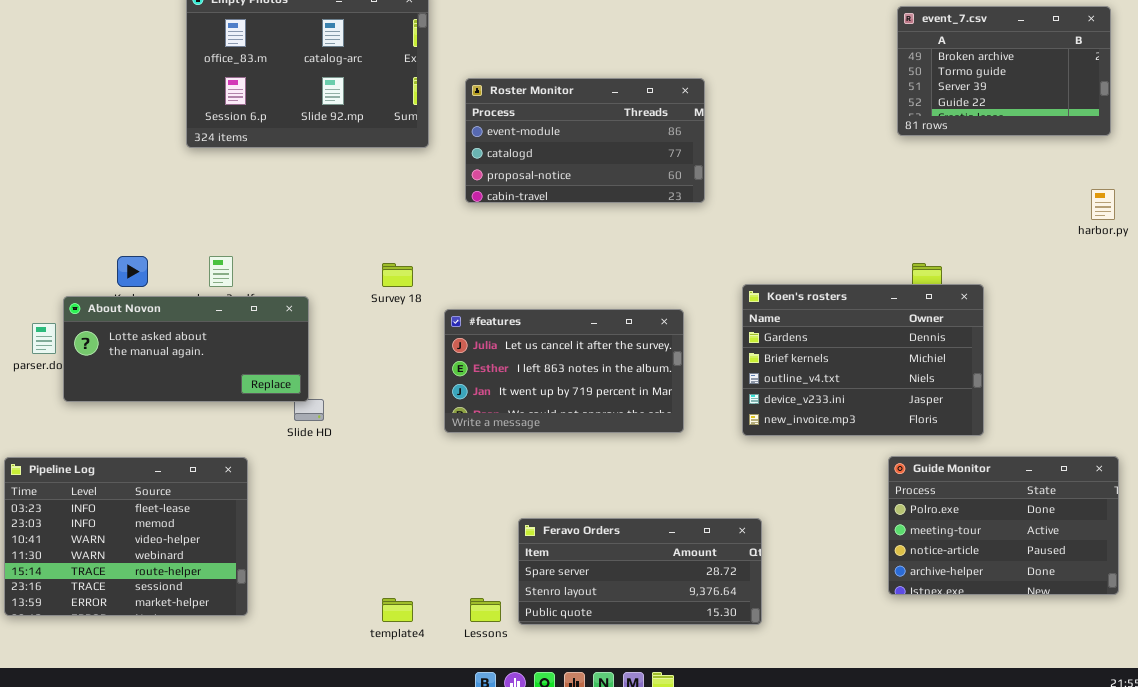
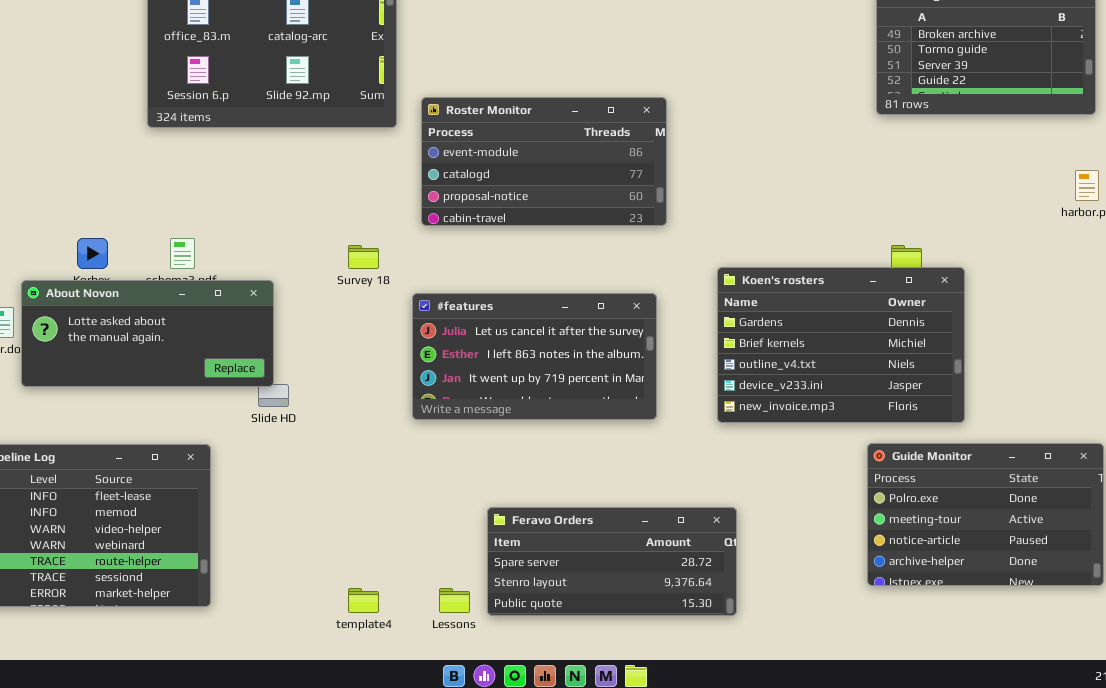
Roster Monitor: [465,78,705,203] -> [421,97,667,226], moved

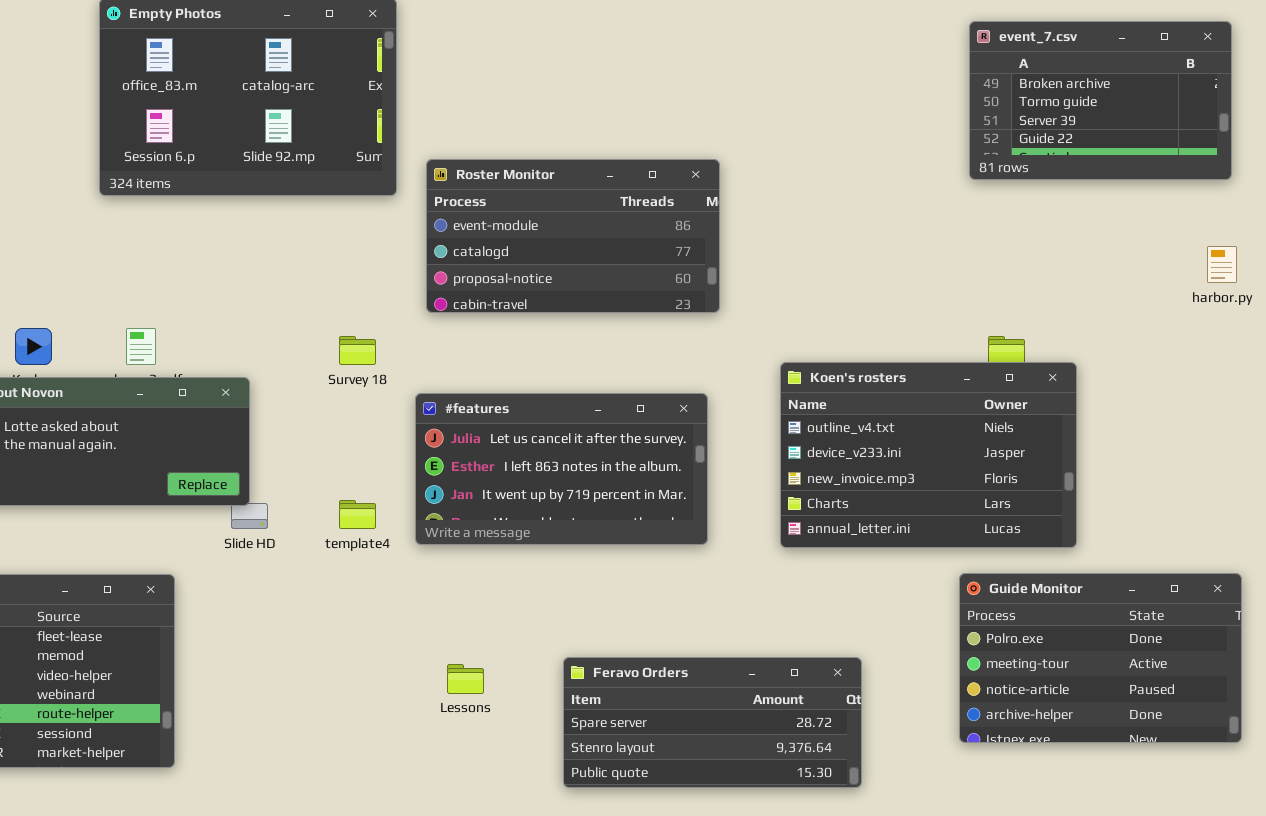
Koen's rosters: [717,267,965,423] -> [780,362,1077,548], scrolled down 2 rows
Feravo Orders: [487,507,737,616] -> [563,657,862,788], moved
template4: [348,588,379,613] -> [339,500,376,529], moved
Lessons: [439,588,470,613] -> [447,664,484,694], moved

